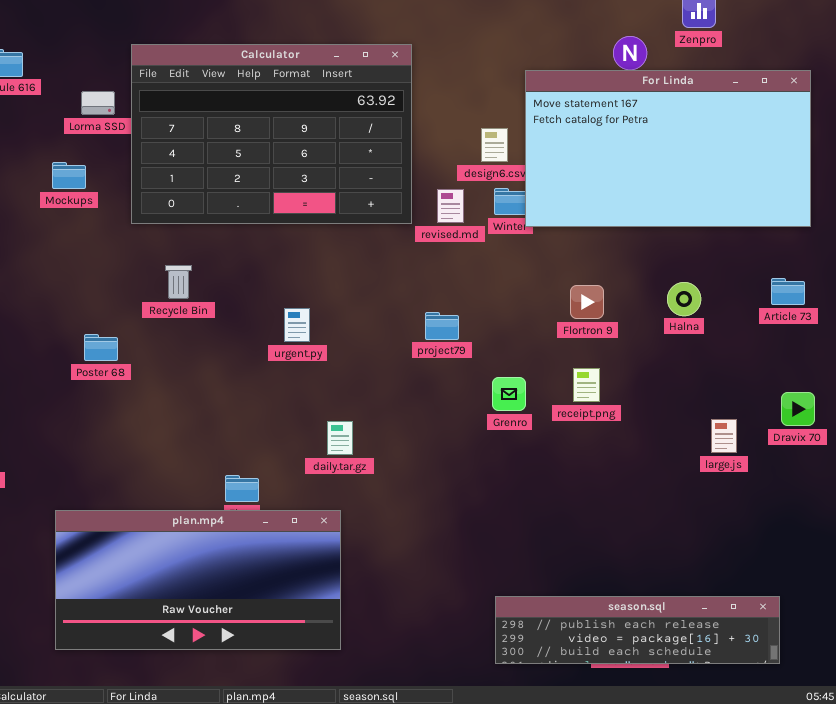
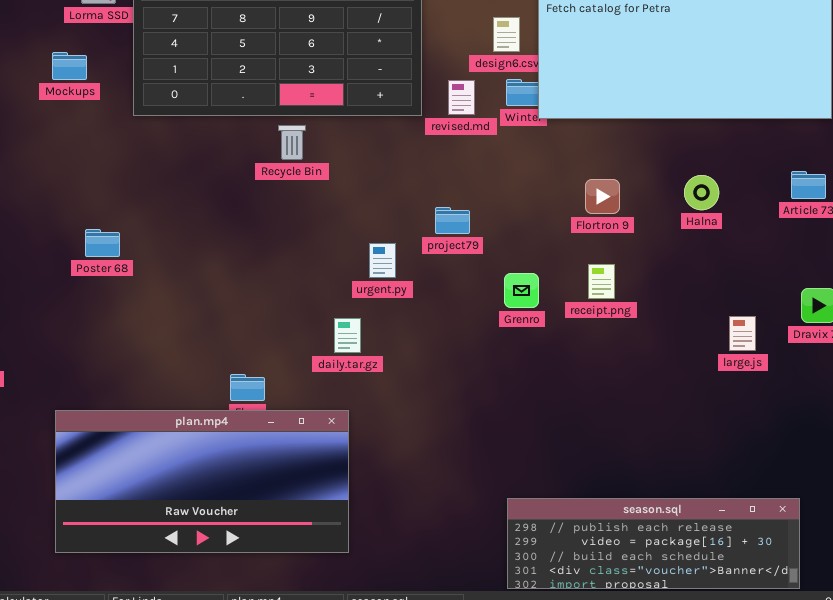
Recycle Bin: [165,265,192,299] -> [278,125,306,160], moved
urgent.py: [284,308,310,342] -> [369,243,396,278], moved
season.sql: [495,596,780,664] -> [507,498,800,589], resized

